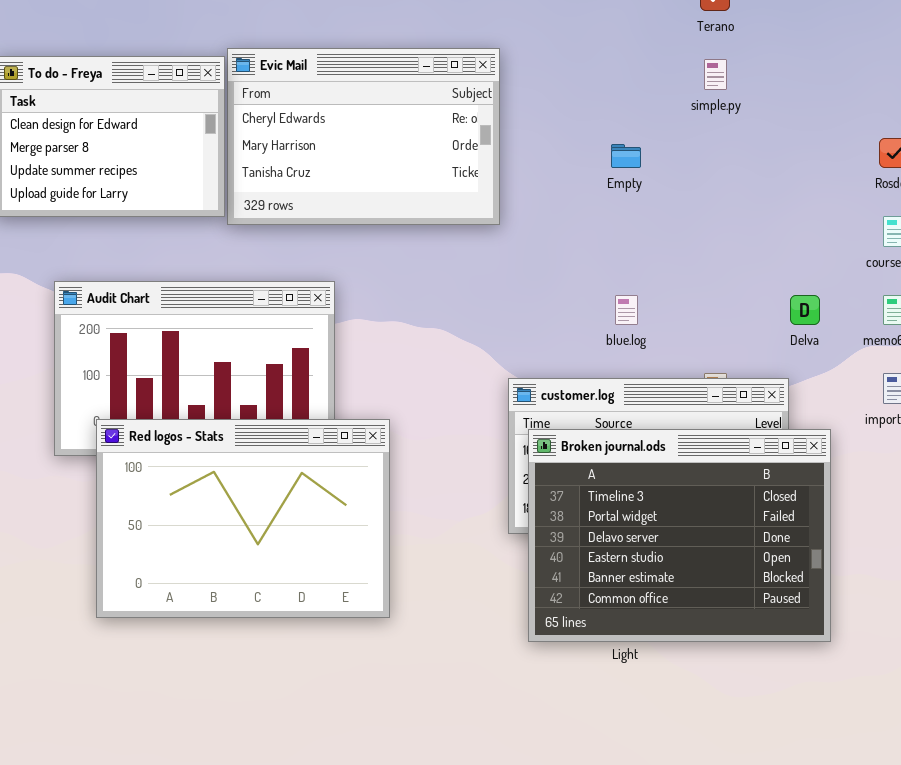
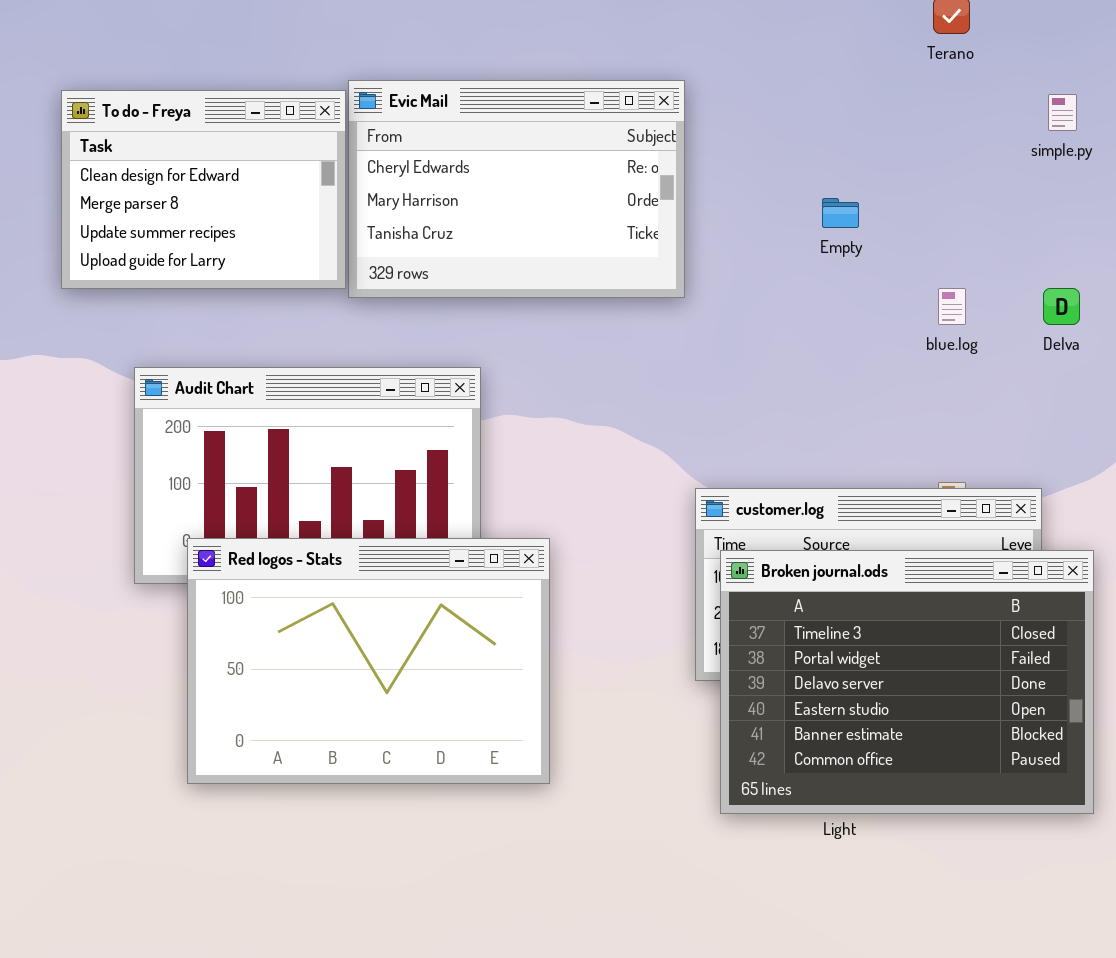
simple.py: [704,59,727,90] -> [1048,94,1077,131], moved
blue.log: [615,295,638,325] -> [938,288,966,325], moved
Delva: [790,295,820,325] -> [1043,288,1080,325], moved

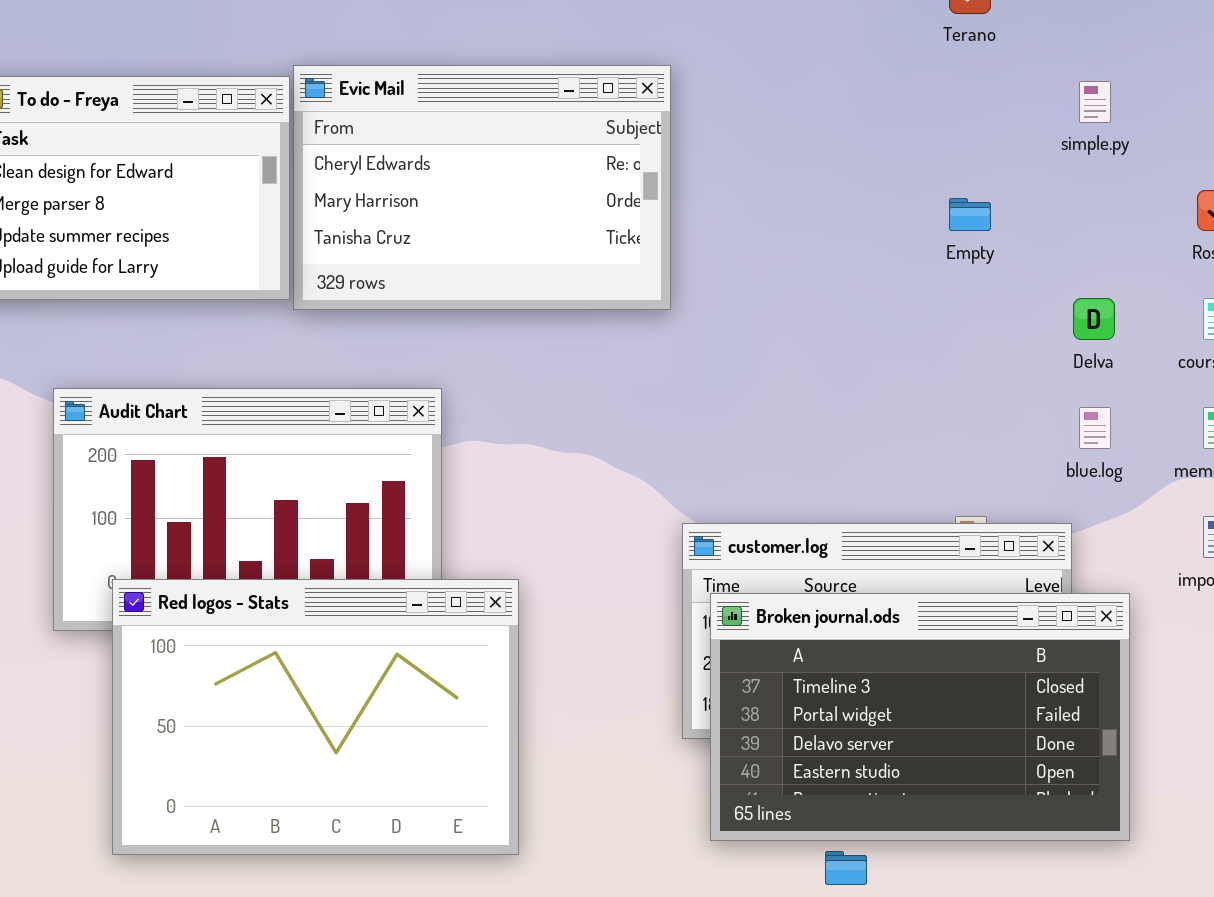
Empty: [822,198,859,228] -> [949,198,991,231], moved
blue.log: [938,288,966,325] -> [1079,407,1111,449], moved
Broken journal.ods: [720,550,1094,814] -> [710,593,1130,841], resized

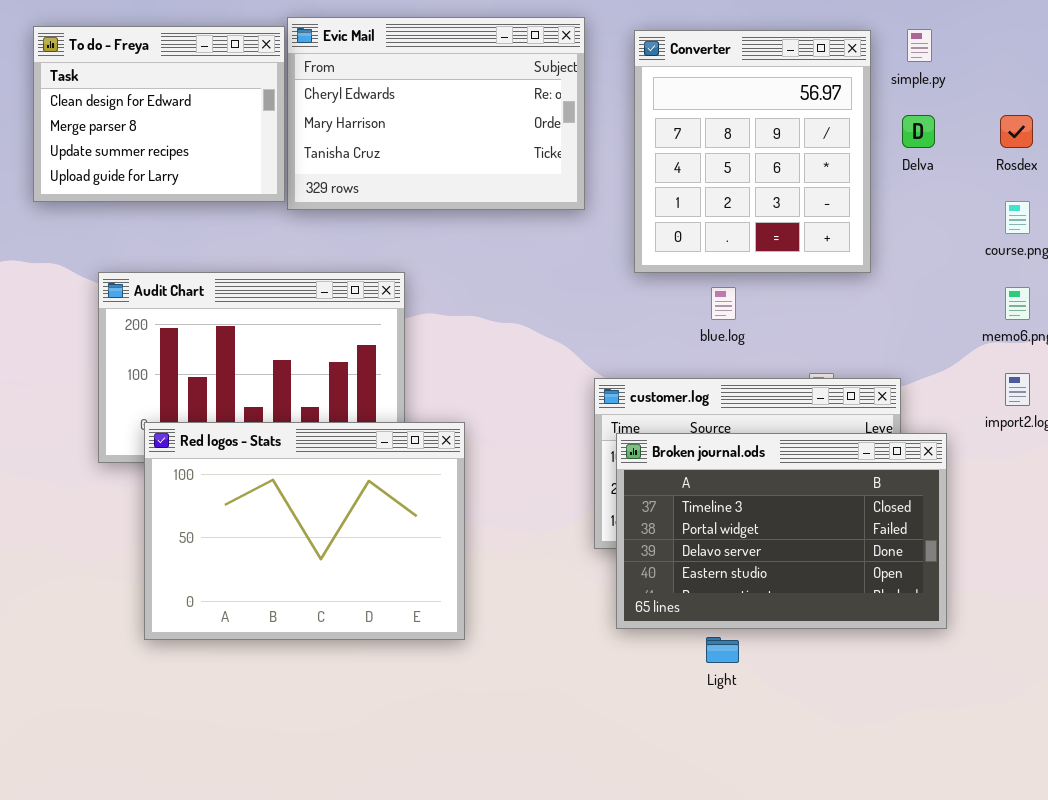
Converter: none -> [634,30,871,273], opened
Delva: [1073,298,1115,340] -> [902,115,935,148], moved
blue.log: [1079,407,1111,449] -> [711,287,736,320], moved

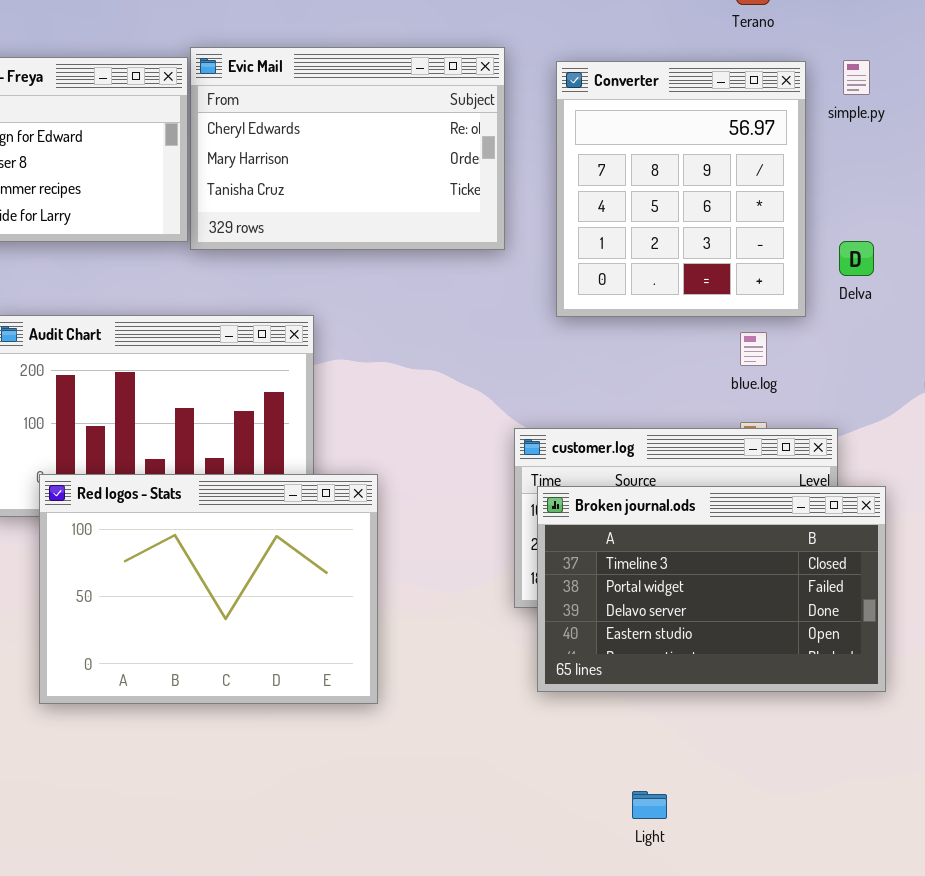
Delva: [902,115,935,148] -> [839,241,874,276], moved
blue.log: [711,287,736,320] -> [740,332,767,366], moved
Light: [706,637,739,663] -> [632,791,667,819], moved

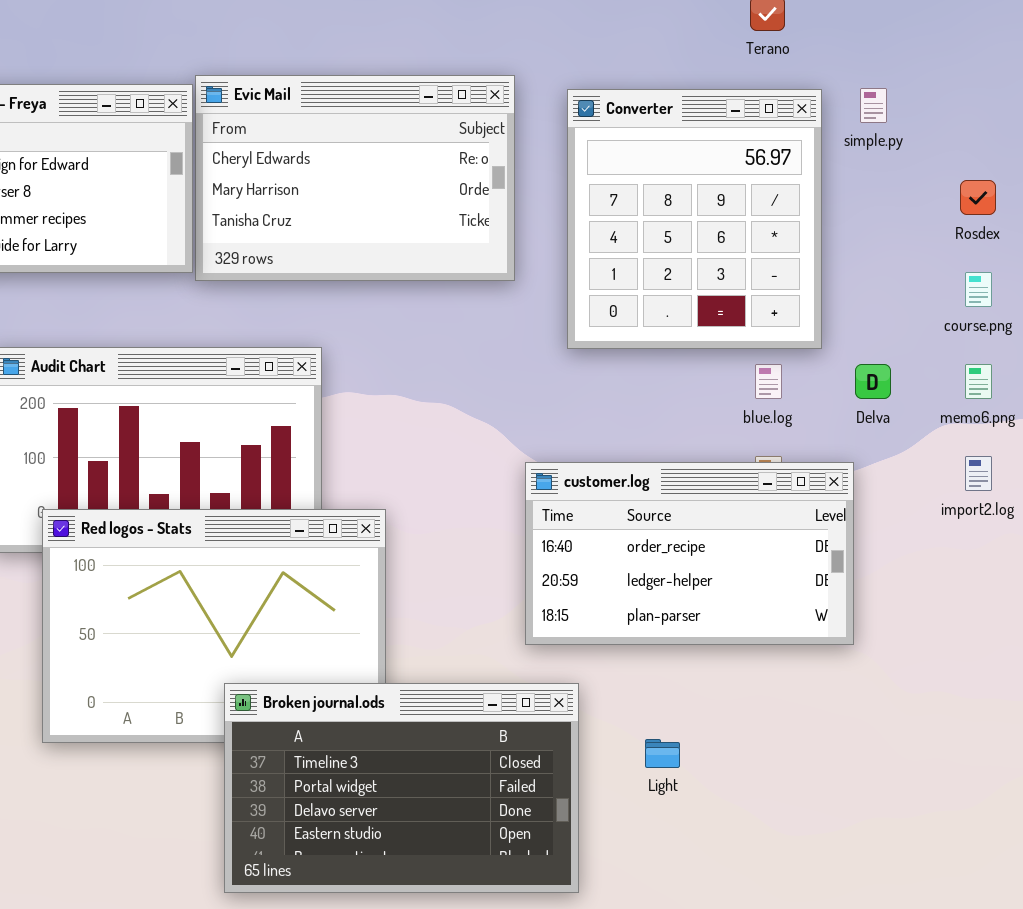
Delva: [839,241,874,276] -> [855,364,891,399], moved
Broken journal.ods: [537,486,886,692] -> [224,683,579,893], moved
Light: [632,791,667,819] -> [645,739,680,768], moved

